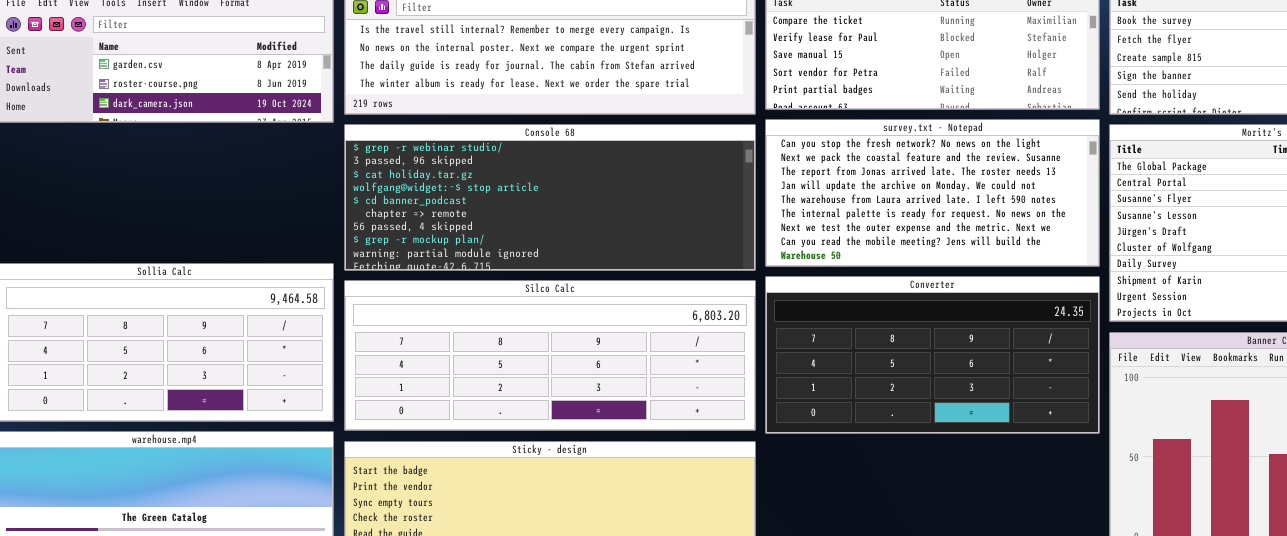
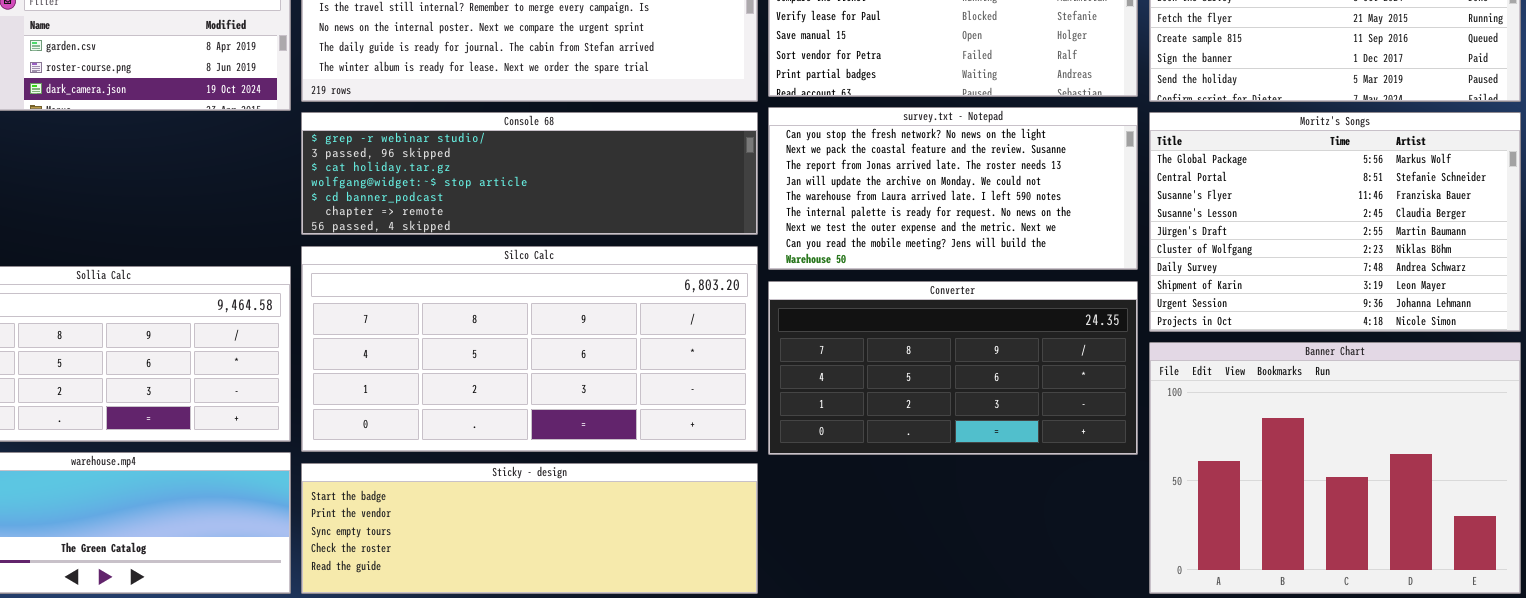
Console 68: [344,124,756,271] -> [301,112,758,235], resized
Silco Calc: [344,280,756,431] -> [301,246,758,452], resized

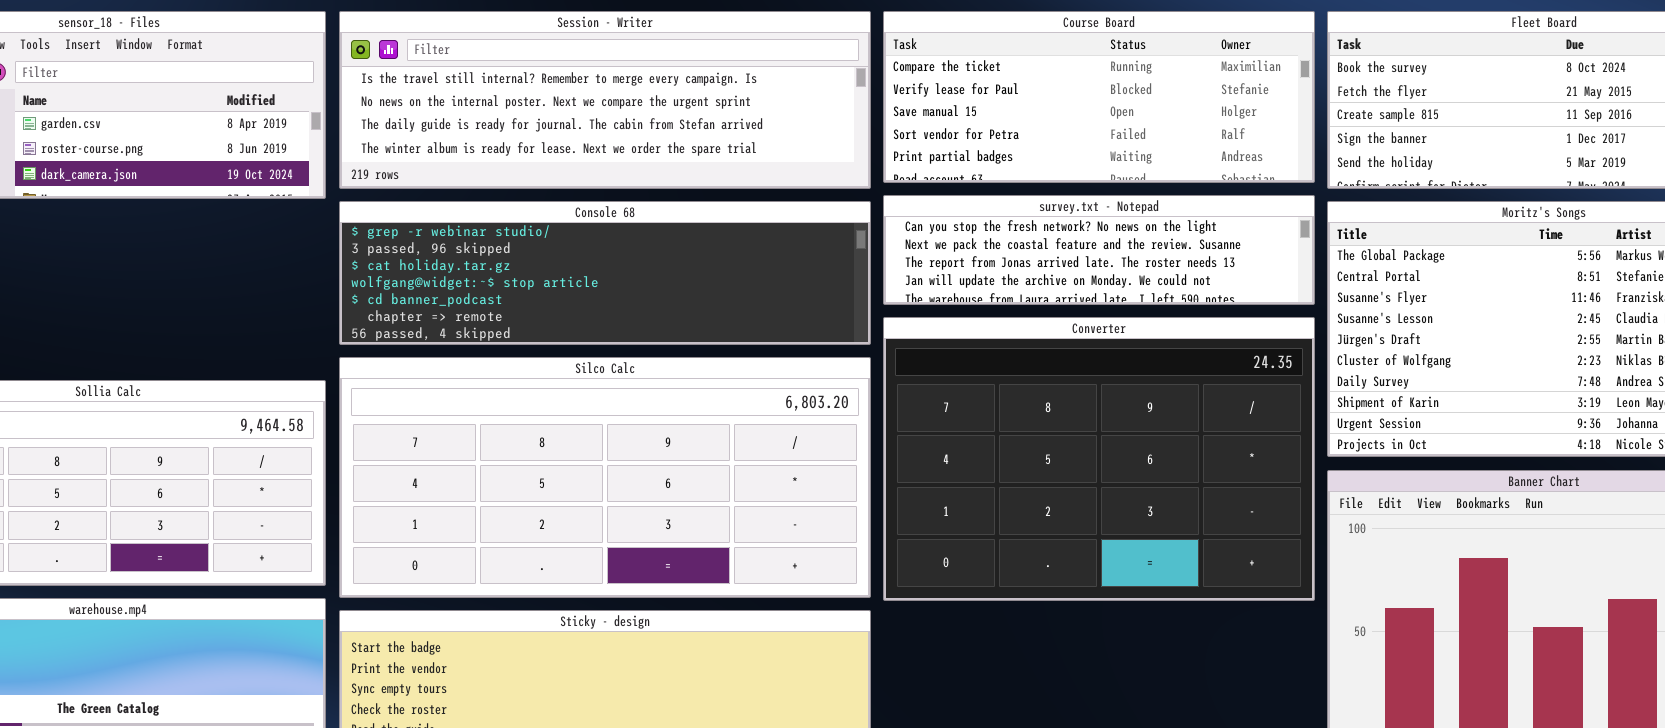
survey.txt - Notepad: [768,107,1138,270] -> [883,195,1315,305], resized
Converter: [768,281,1138,455] -> [883,317,1315,601], resized

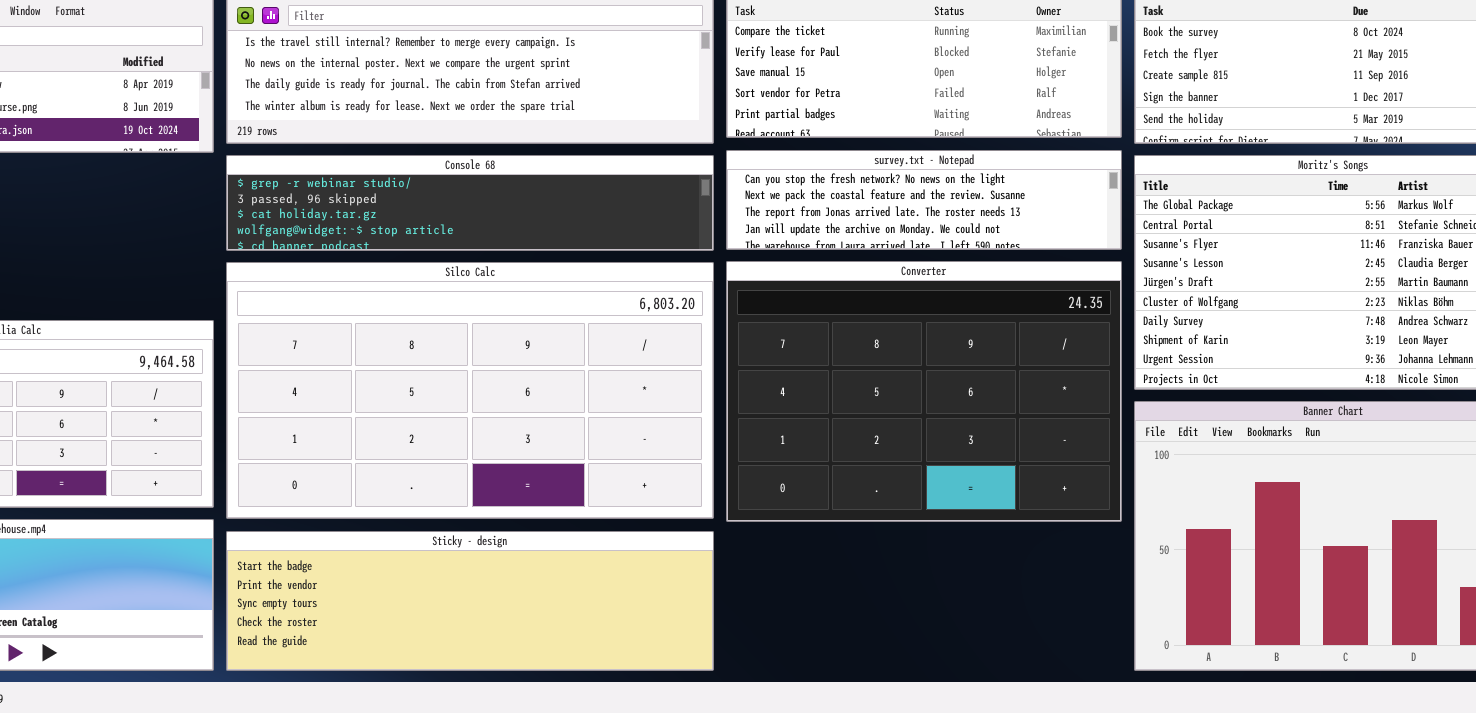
Console 68: [339,201,871,345] -> [226,155,714,251], resized
Silco Calc: [339,357,871,598] -> [226,262,714,519], resized

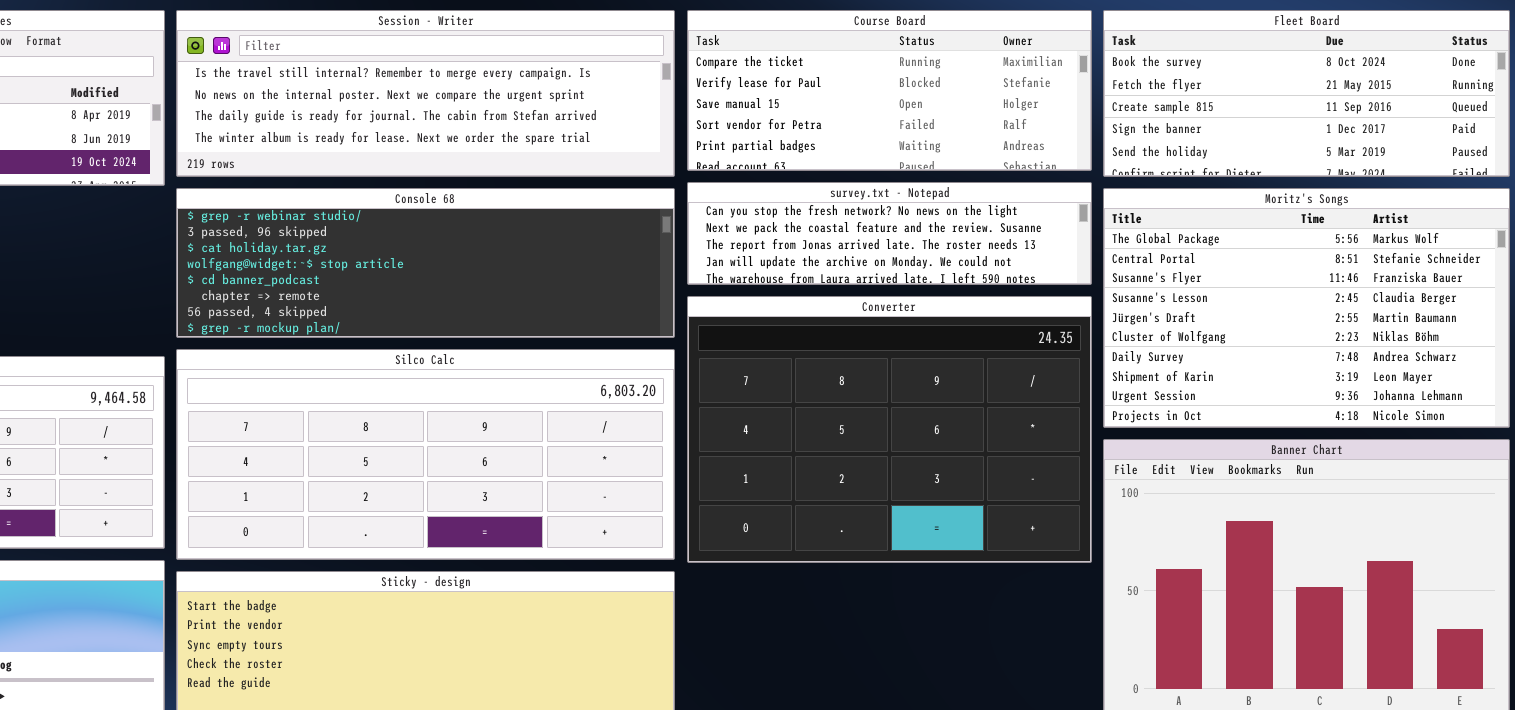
Console 68: [226,155,714,251] -> [176,188,675,338], resized
Silco Calc: [226,262,714,519] -> [176,349,675,560], resized

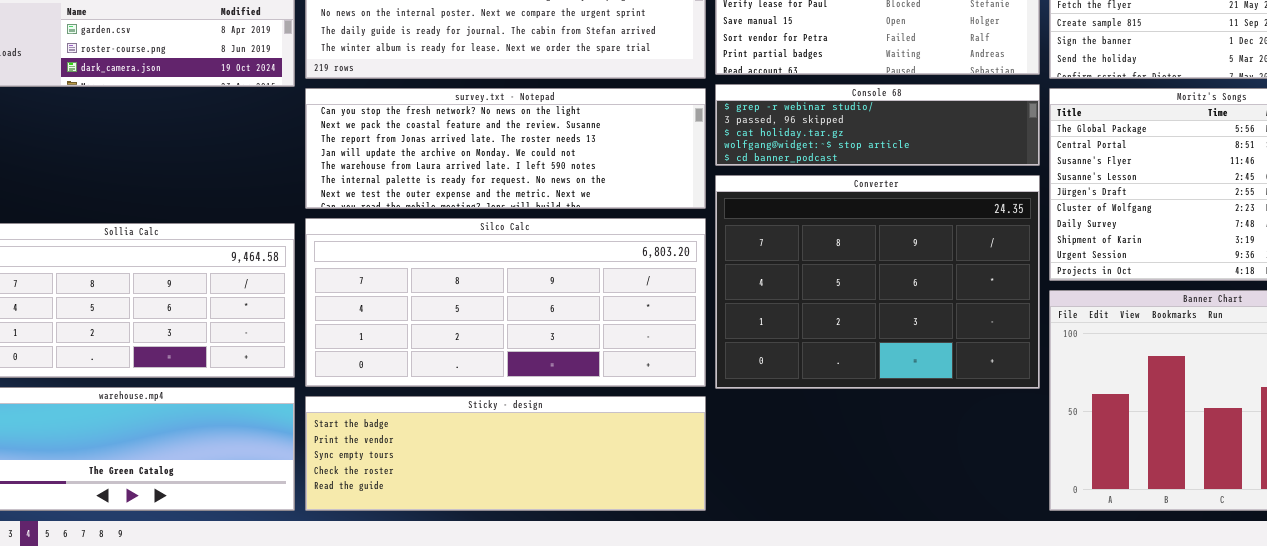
survey.txt - Notepad: [687,182,1092,285] -> [305,88,706,209], moved, resized
Console 68: [176,188,675,338] -> [715,84,1040,166], moved, resized

